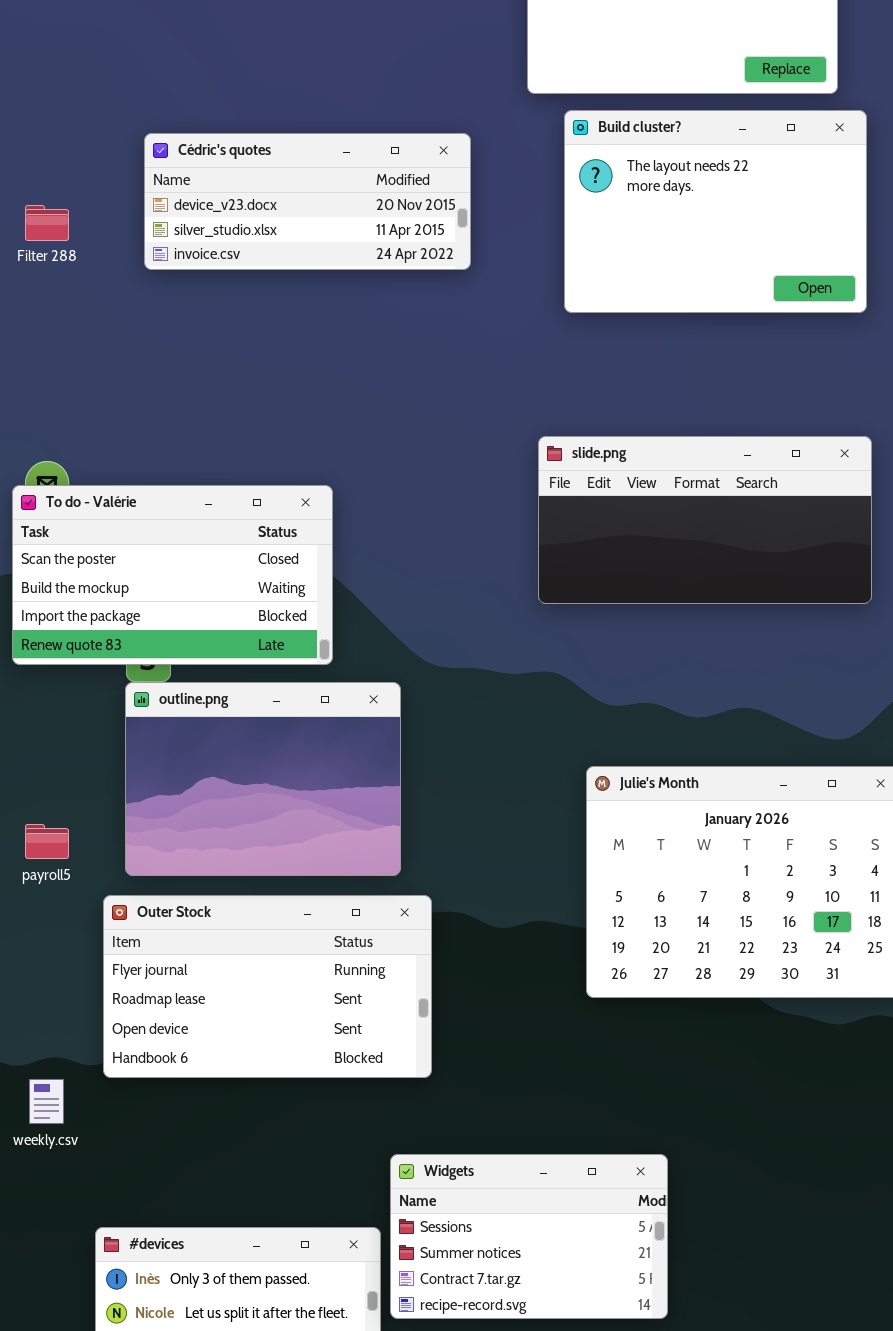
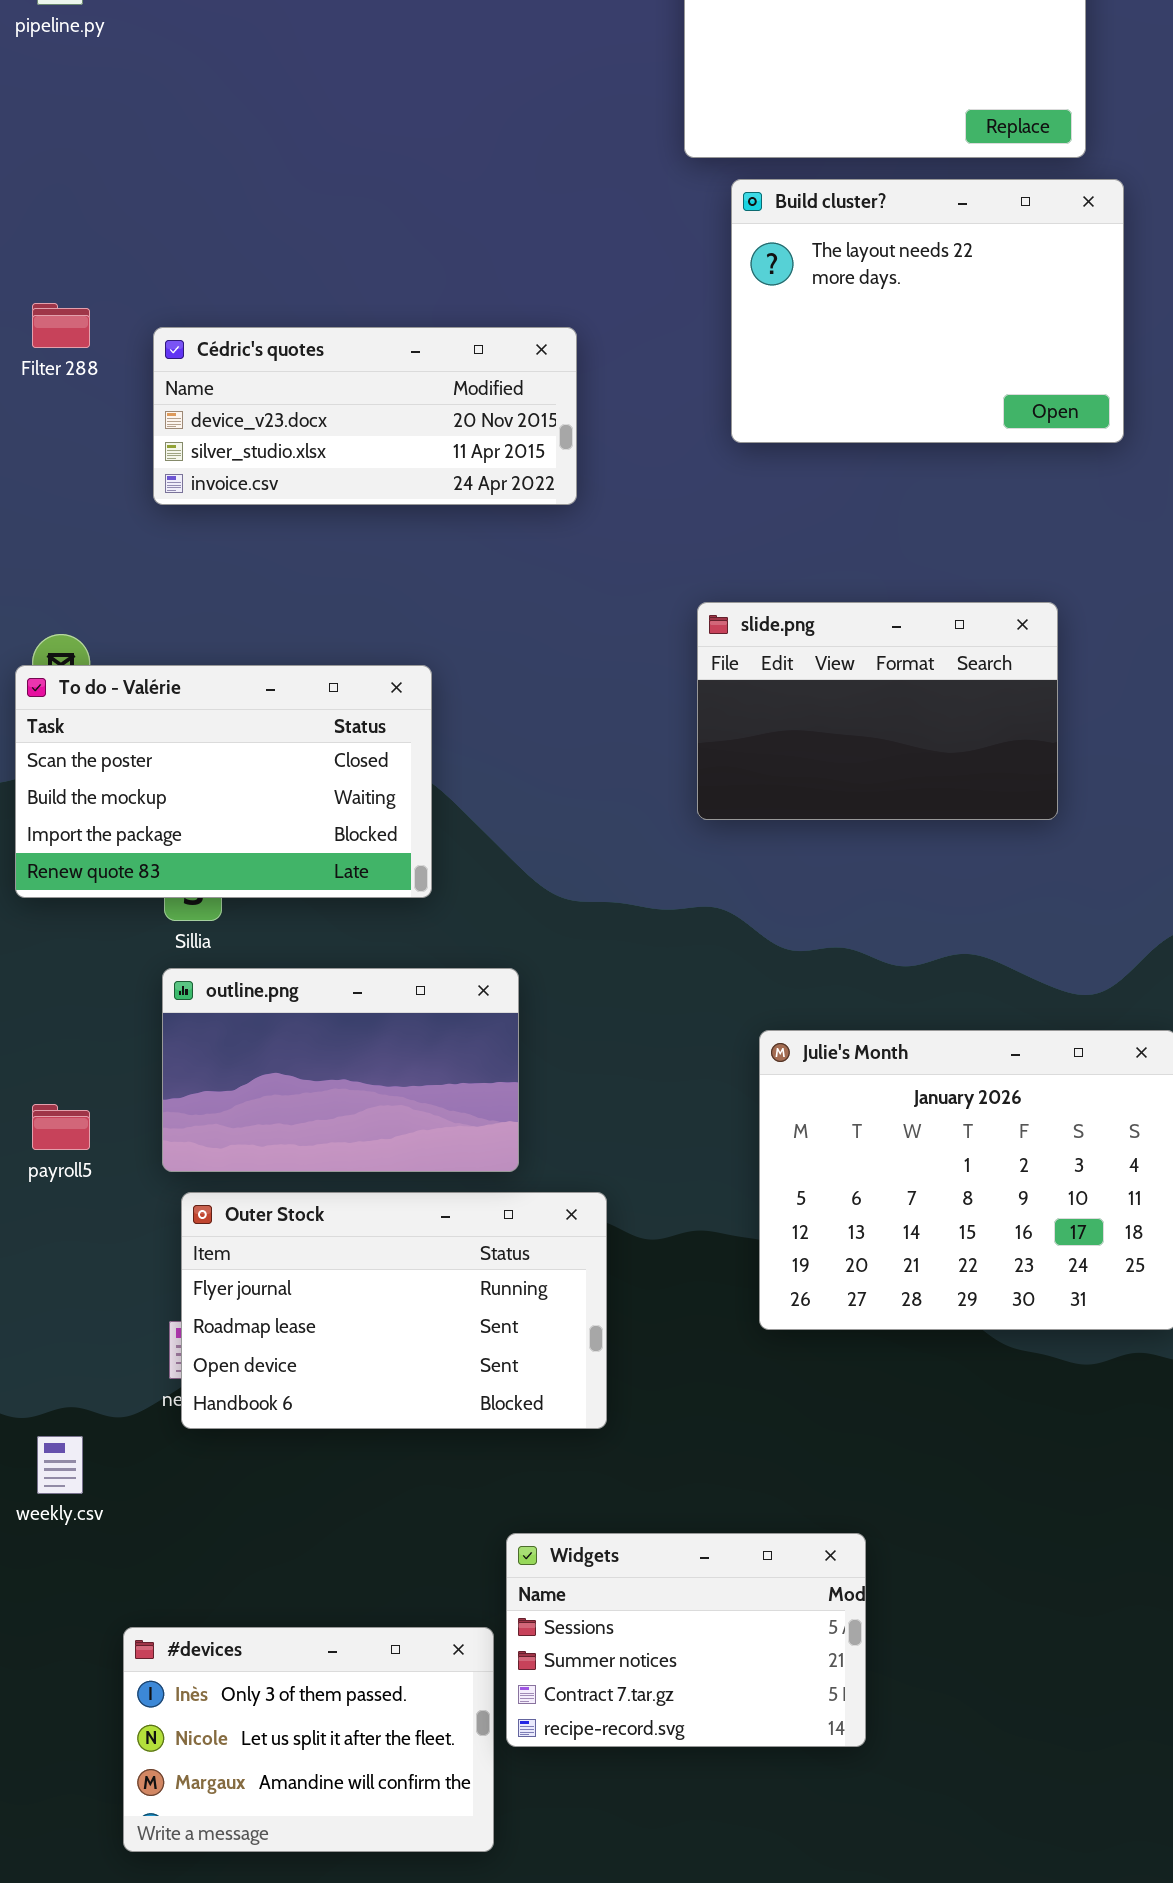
Cédric's quotes: [144,133,471,270] -> [153,327,577,505], moved
slide.png: [538,436,872,604] -> [697,602,1058,820], resized
outline.png: [125,682,401,876] -> [162,968,519,1172], resized
Outer Stock: [103,895,432,1078] -> [181,1192,607,1429], moved

